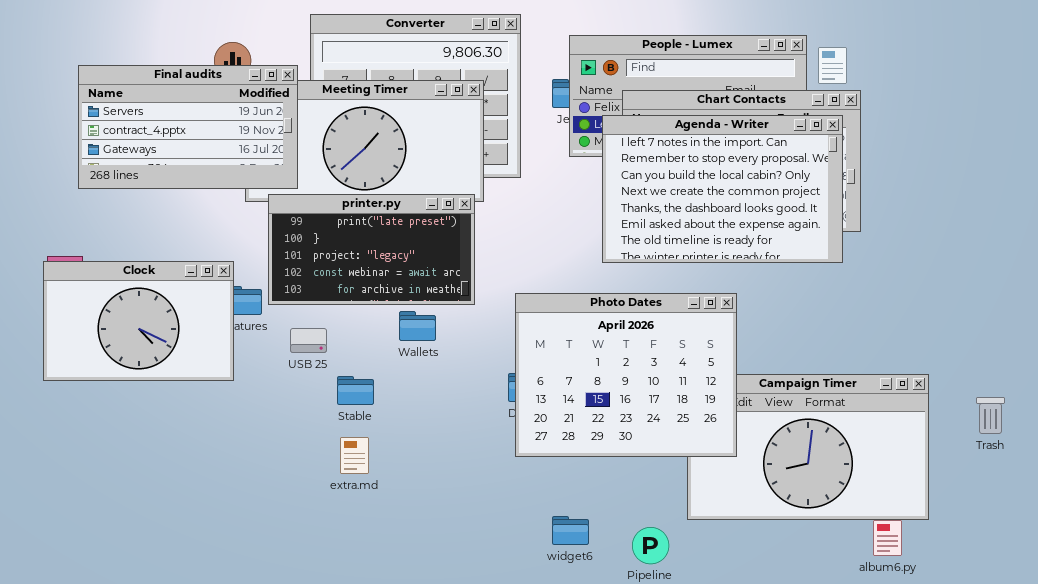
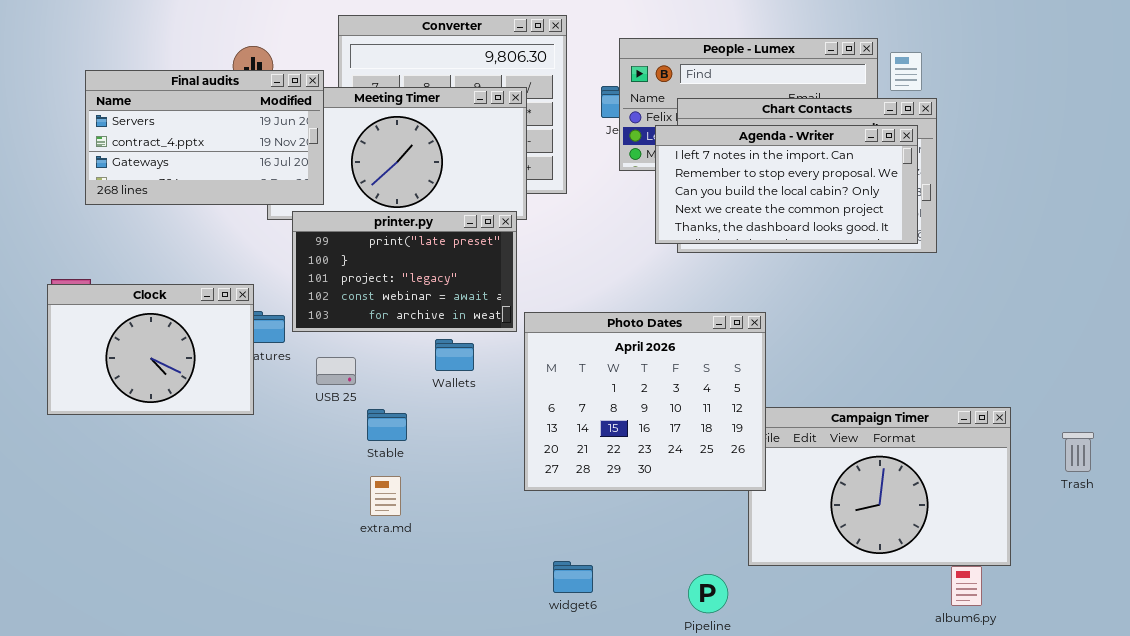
Agenda - Writer: [602,115,843,263] -> [655,125,918,244], resized
Photo Dates: [515,293,737,457] -> [524,312,766,491], moved
widget6: [552,516,589,545] -> [553,561,593,593], moved

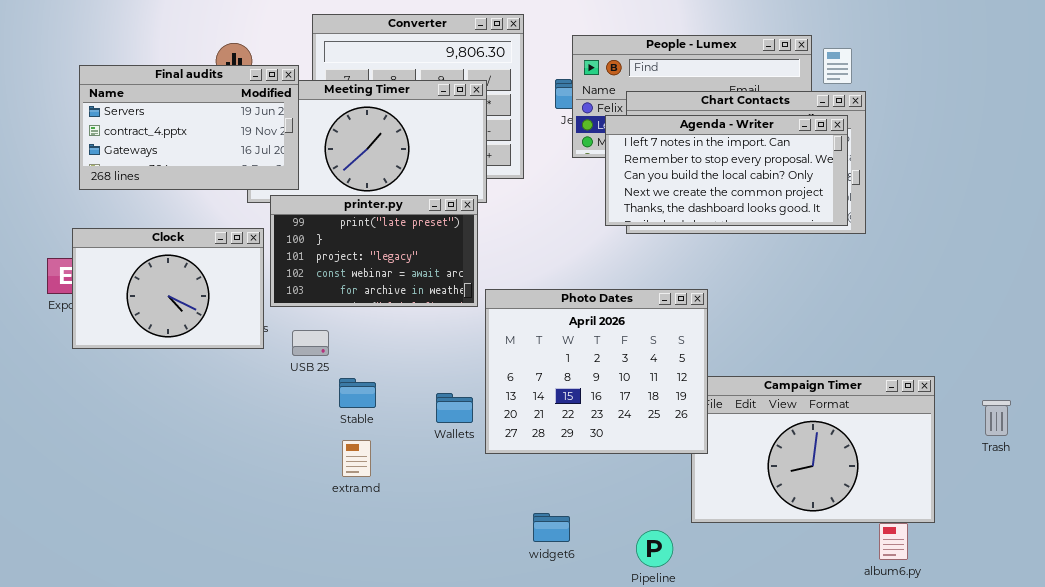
Clock: [47,284,254,415] -> [72,228,264,349], moved
Wallets: [435,339,474,371] -> [436,393,473,423], moved
widget6: [553,561,593,593] -> [533,513,570,542], moved

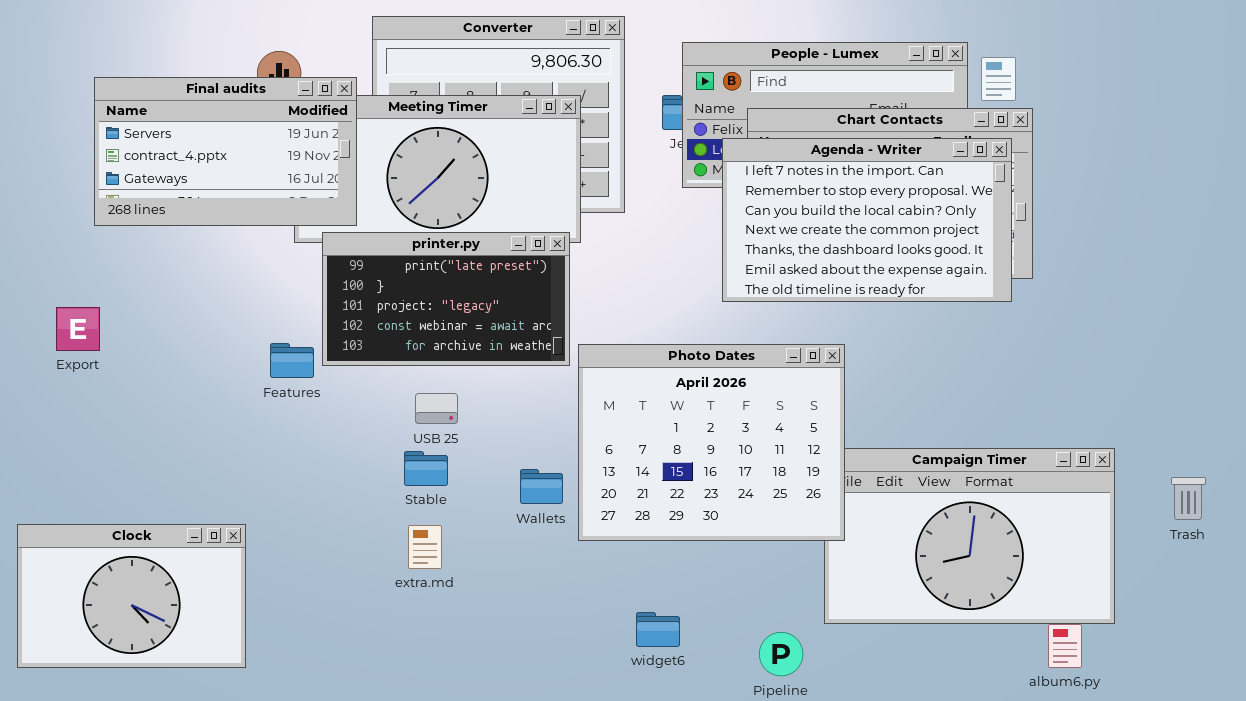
Agenda - Writer: [605,115,848,226] -> [722,138,1012,302], resized
Clock: [72,228,264,349] -> [17,524,246,668], moved
USB 25: [292,330,329,356] -> [415,393,458,424], moved

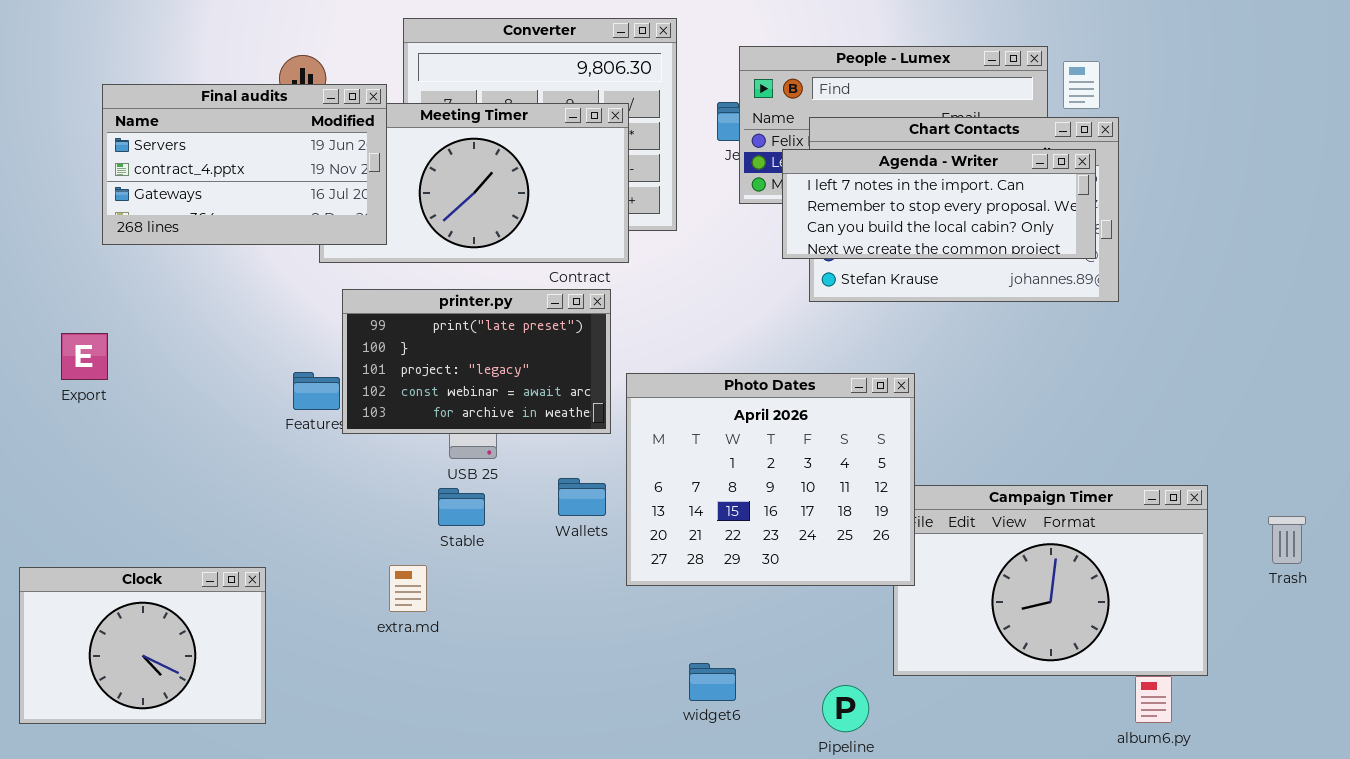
Agenda - Writer: [722,138,1012,302] -> [782,149,1096,259], resized
printer.py: [322,232,570,366] -> [342,289,611,434], moved
Wallets: [520,469,563,504] -> [558,478,606,516], moved
extra.md: [408,525,442,569] -> [389,565,427,612], moved

